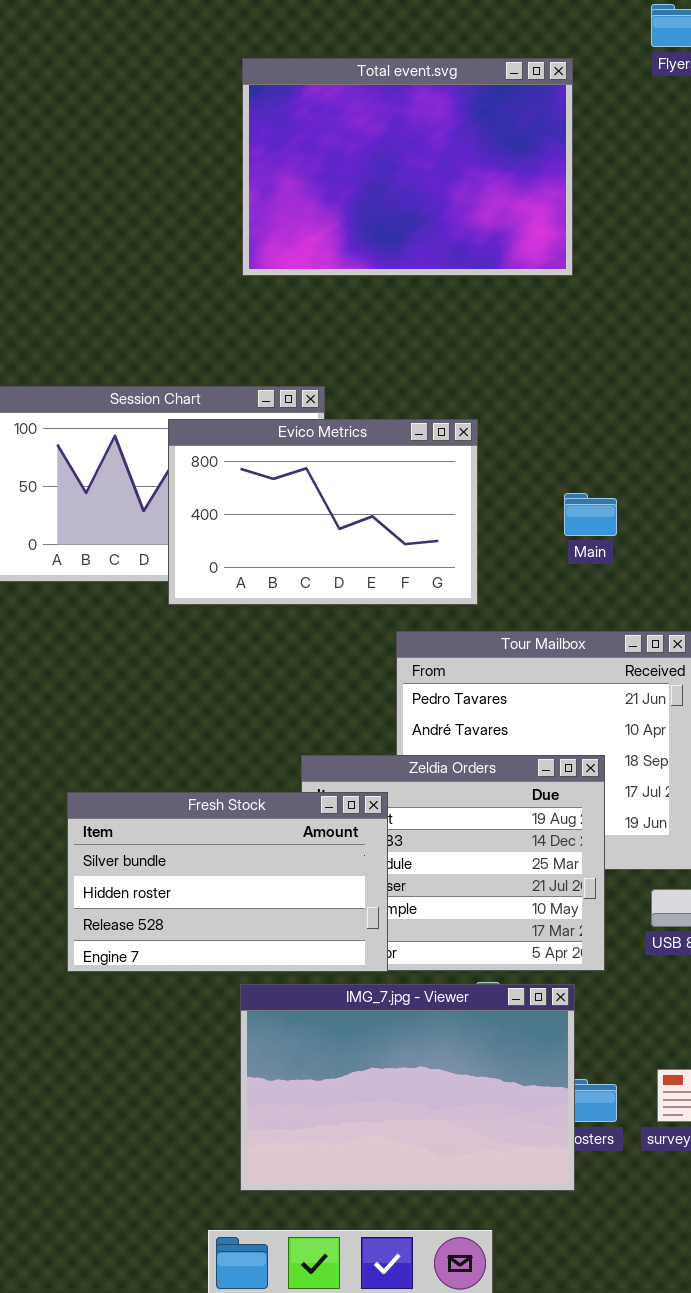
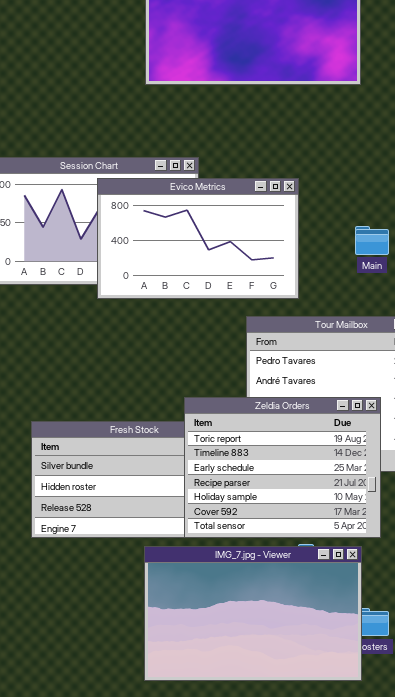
Zeldia Orders: [301,755,605,971] -> [184,397,381,538], raised

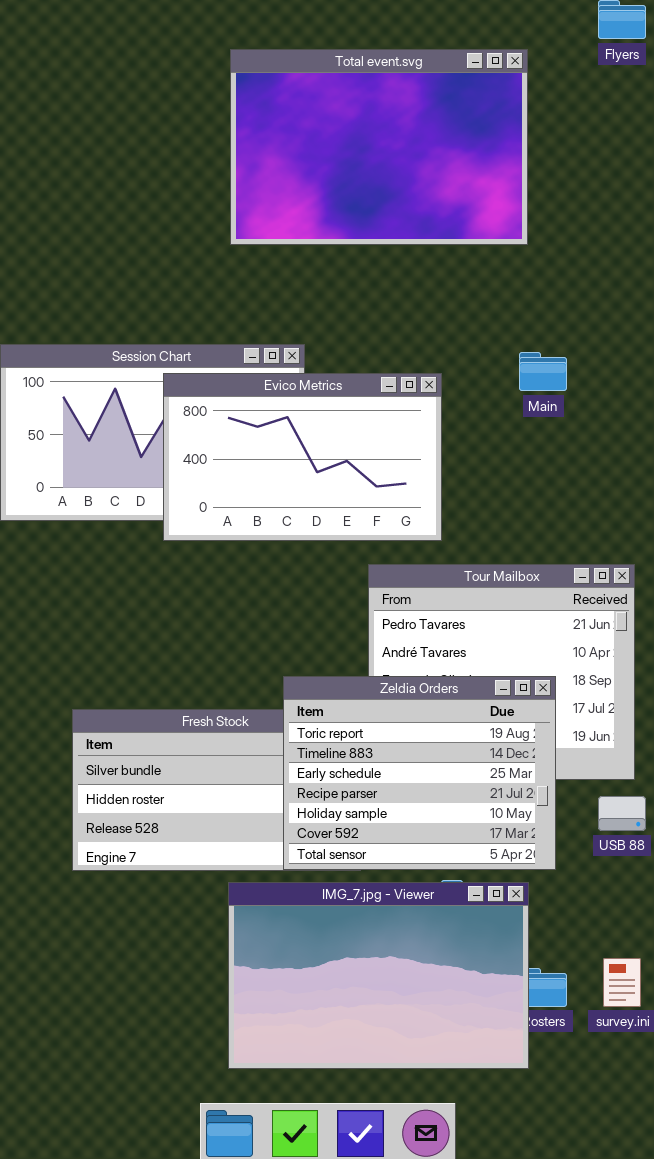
Main: [355,226,389,255] -> [519,352,567,391], moved

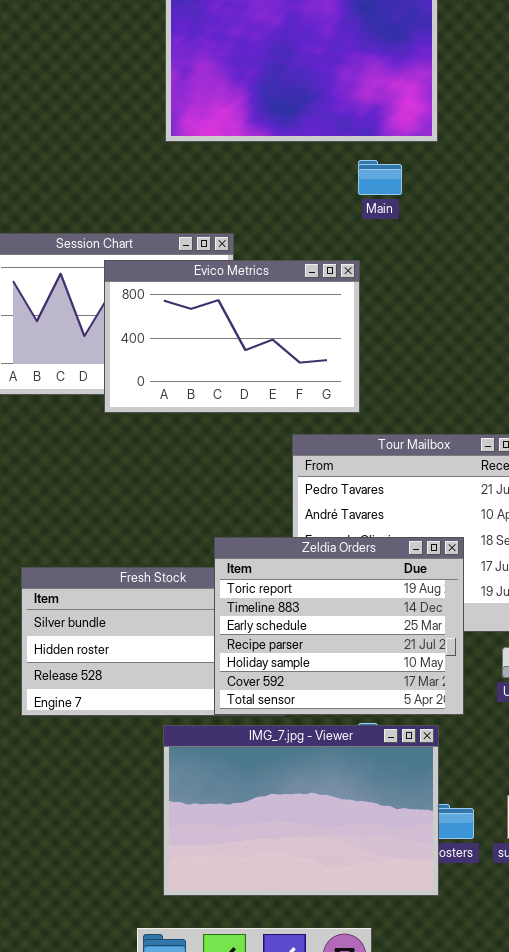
Main: [519,352,567,391] -> [358,160,402,195], moved

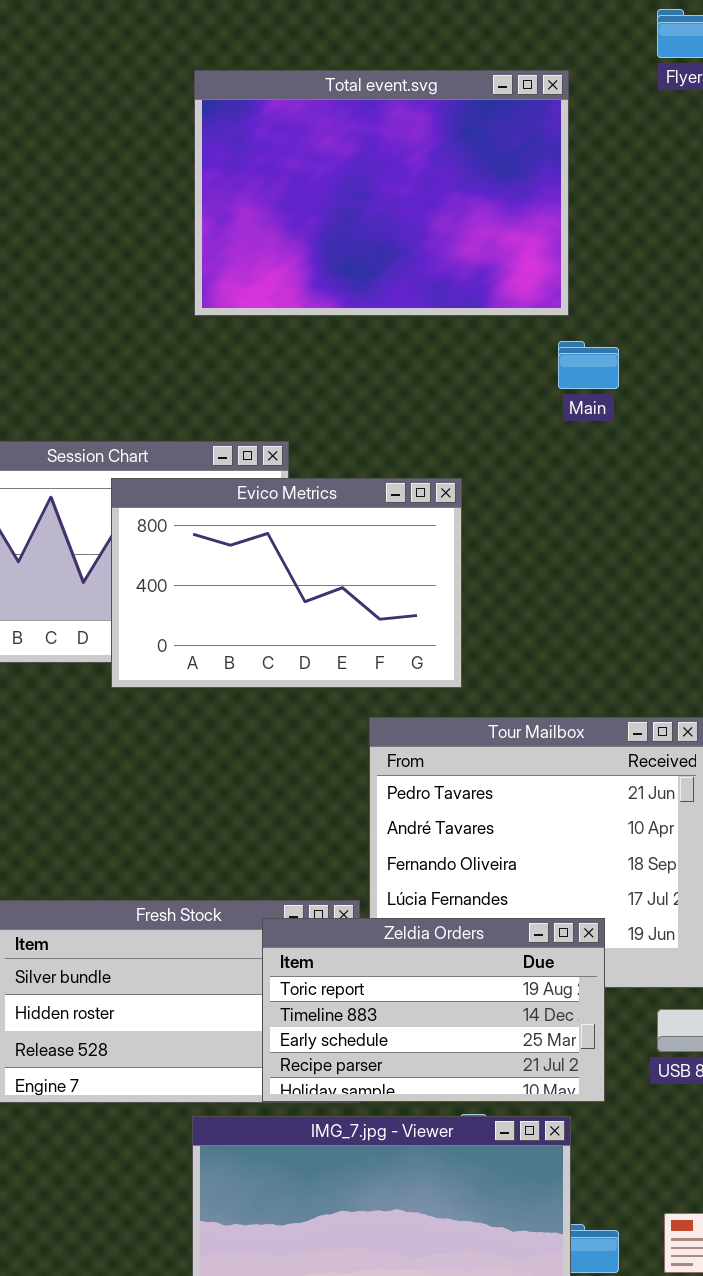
Main: [358,160,402,195] -> [558,341,619,389], moved
Zeldia Orders: [214,537,464,715] -> [262,918,605,1102], resized

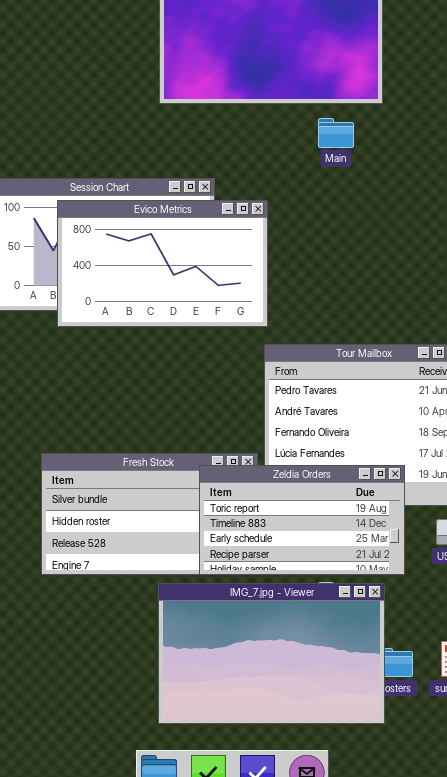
Main: [558,341,619,389] -> [318,118,354,148], moved
Evico Metrics: [111,478,462,688] -> [57,200,268,327], moved

